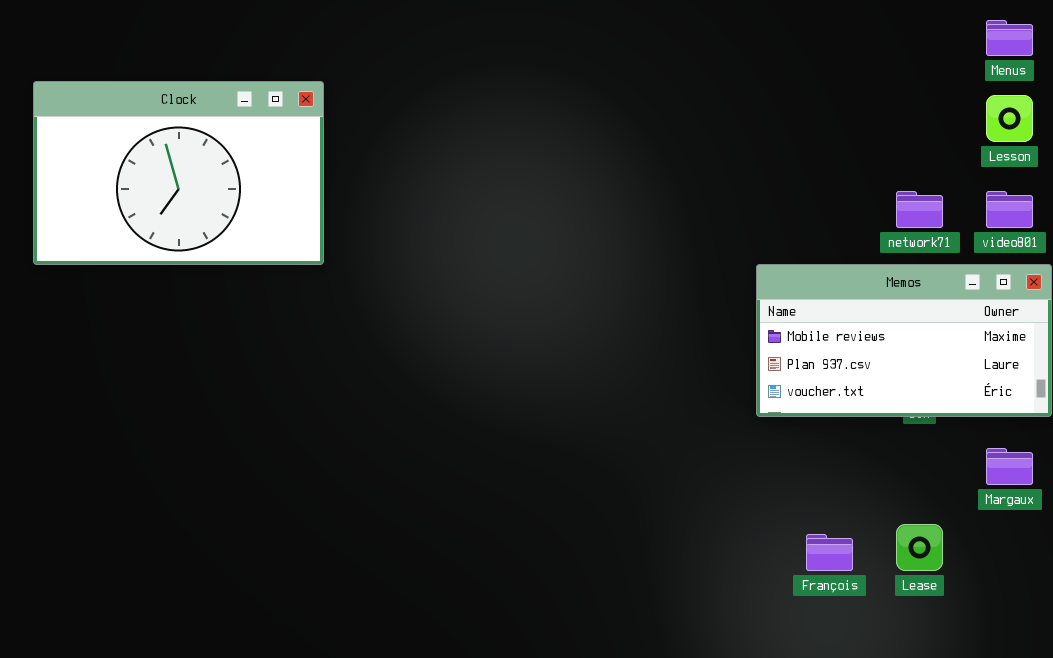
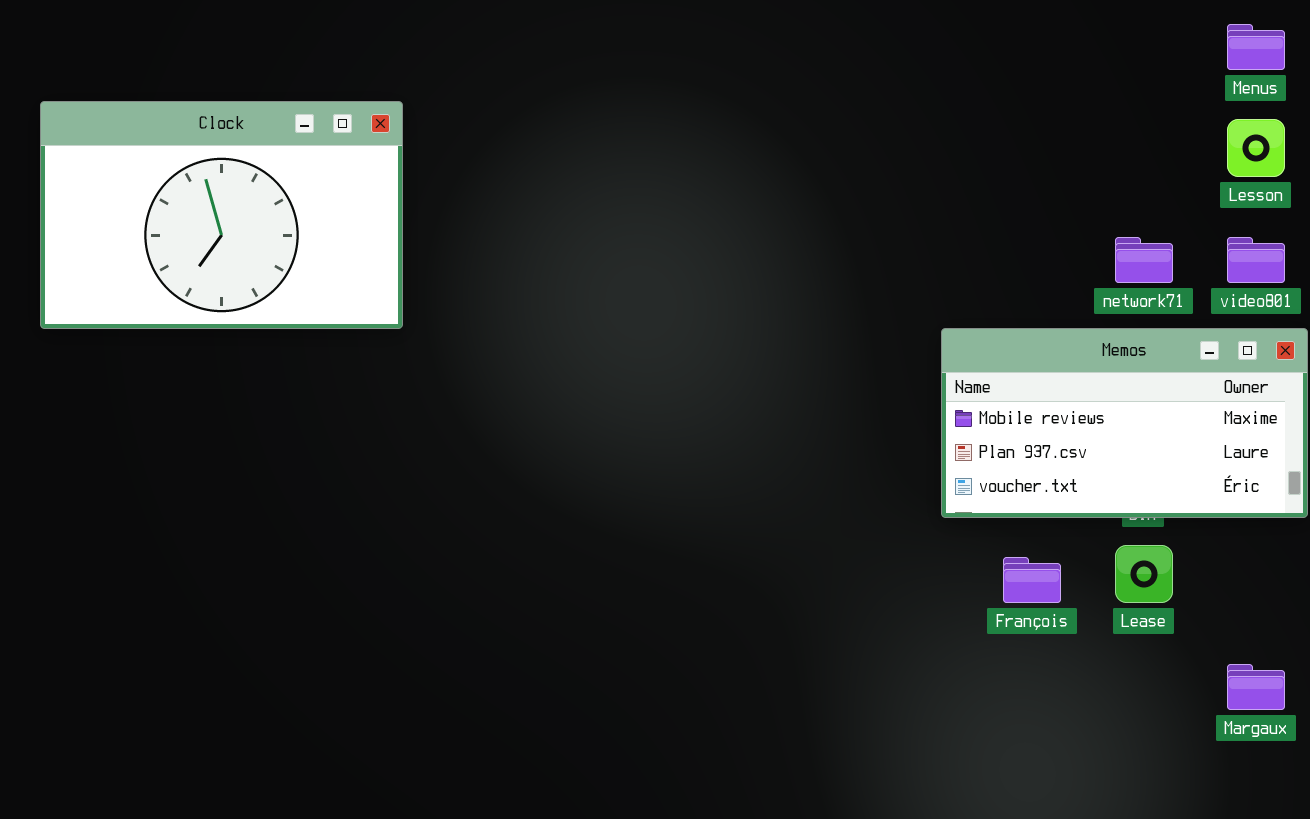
Margaux: [986,448,1033,485] -> [1227,664,1285,710], moved
Lease: [896,524,943,571] -> [1115,545,1173,603], moved
François: [806,534,853,571] -> [1003,557,1061,603], moved

